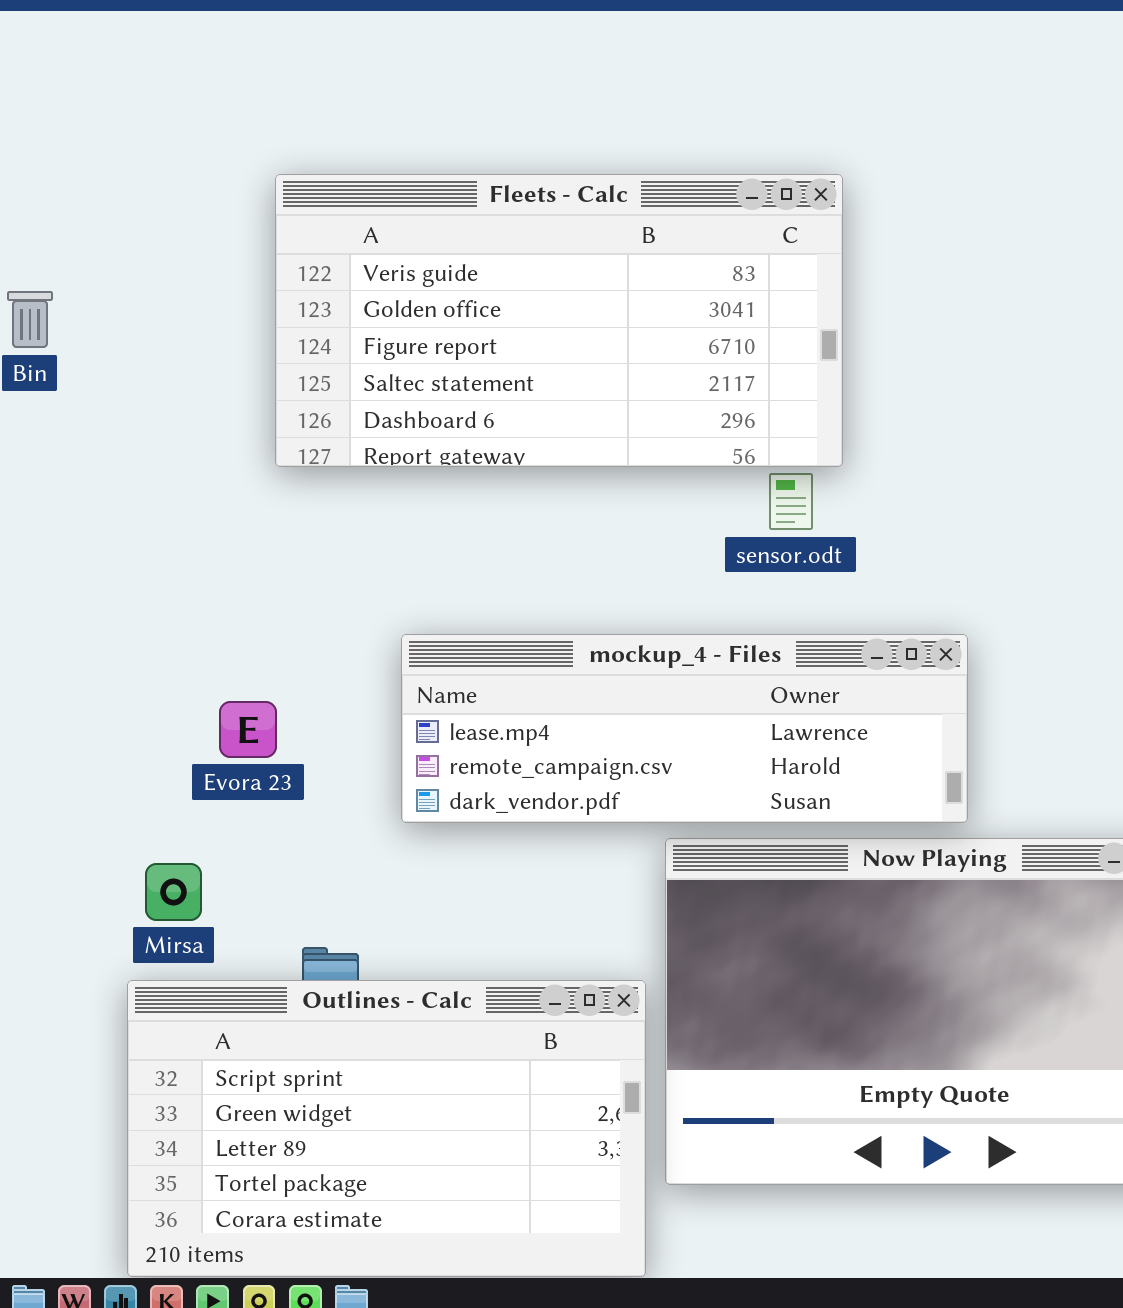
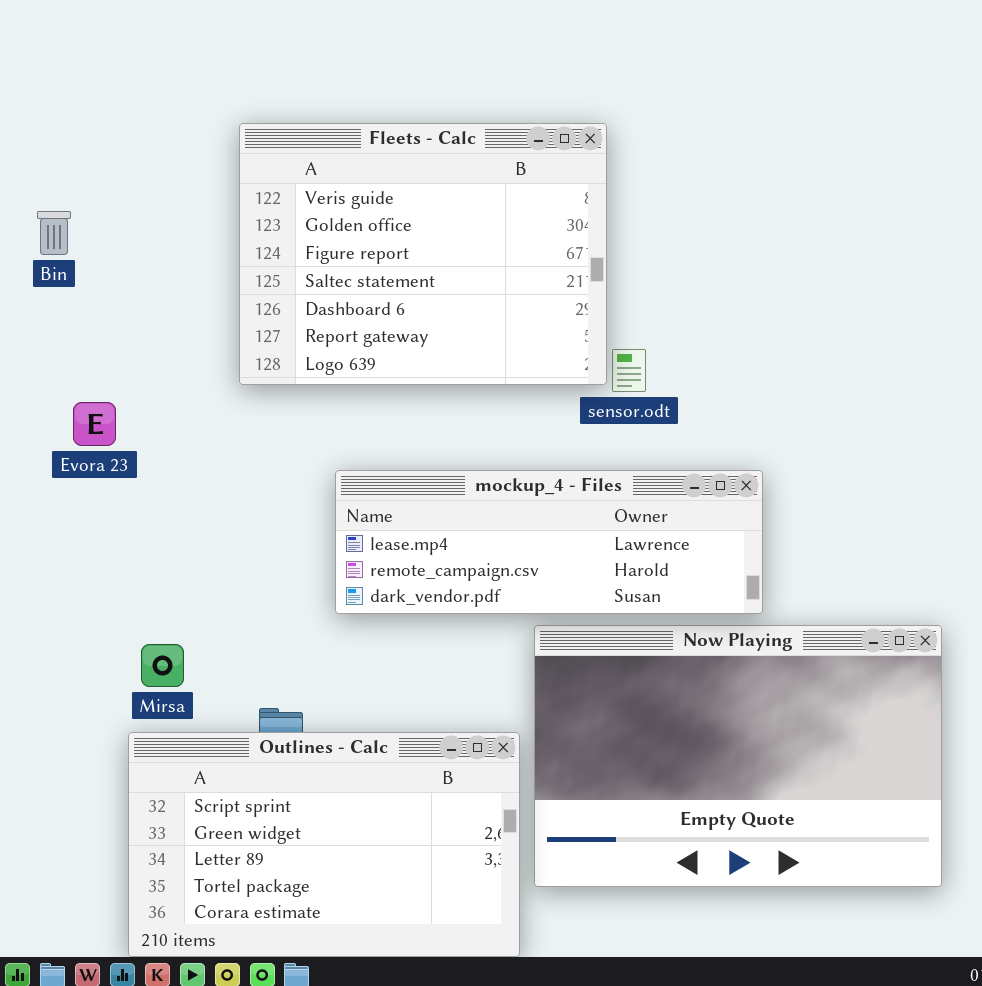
Fleets - Calc: [275,174,843,467] -> [239,123,607,385], resized
Evora 23: [219,701,277,758] -> [73,402,116,446], moved

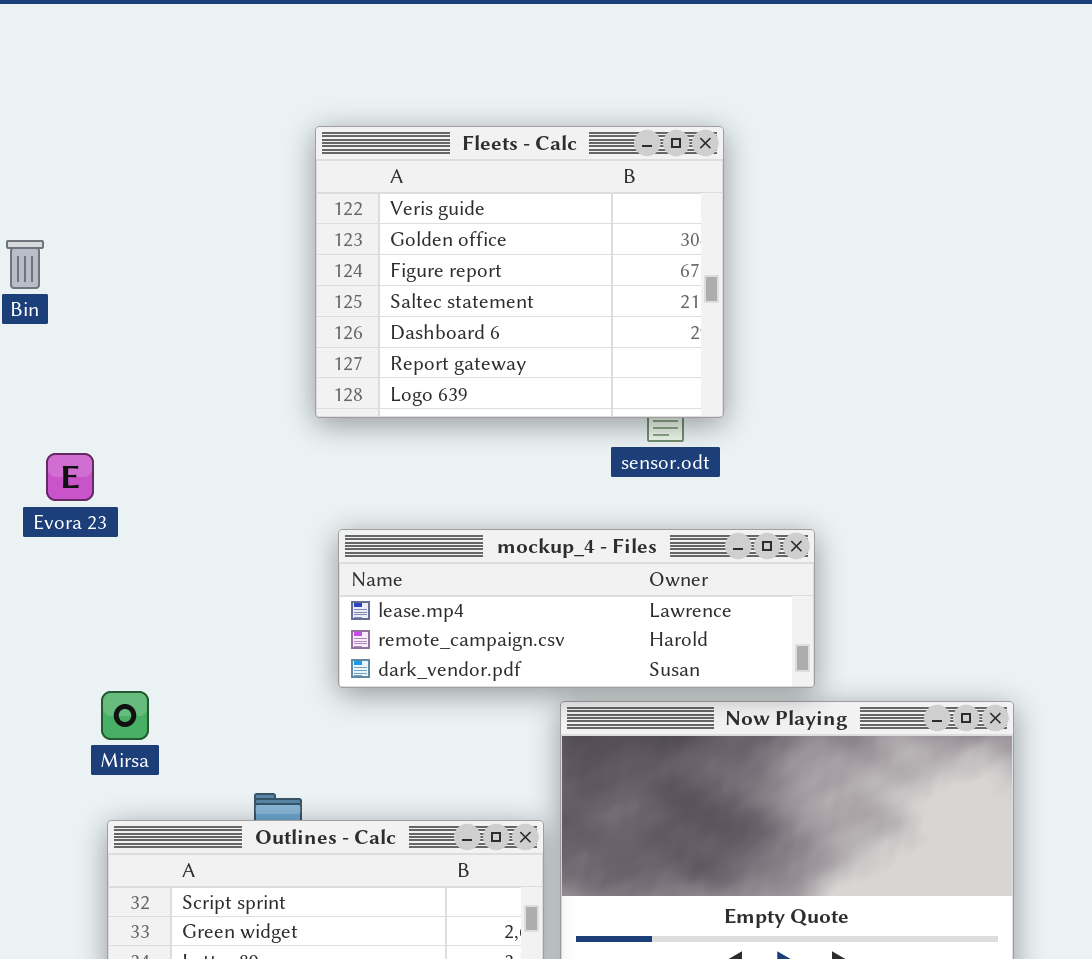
Fleets - Calc: [239,123,607,385] -> [315,126,724,418], moved
Mirsa: [141,644,184,687] -> [101,691,149,740], moved

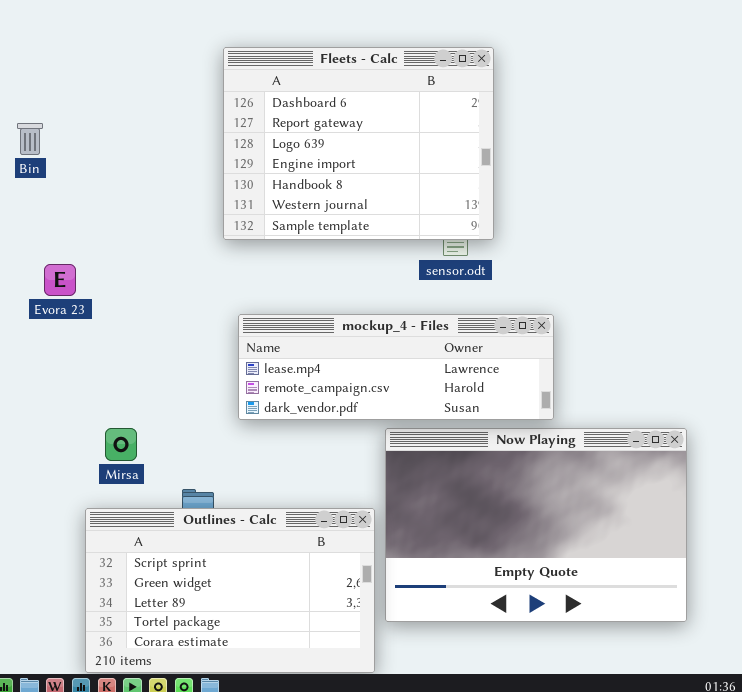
Fleets - Calc: [315,126,724,418] -> [223,47,494,240], scrolled down 4 rows
Mirsa: [101,691,149,740] -> [105,428,137,461], moved

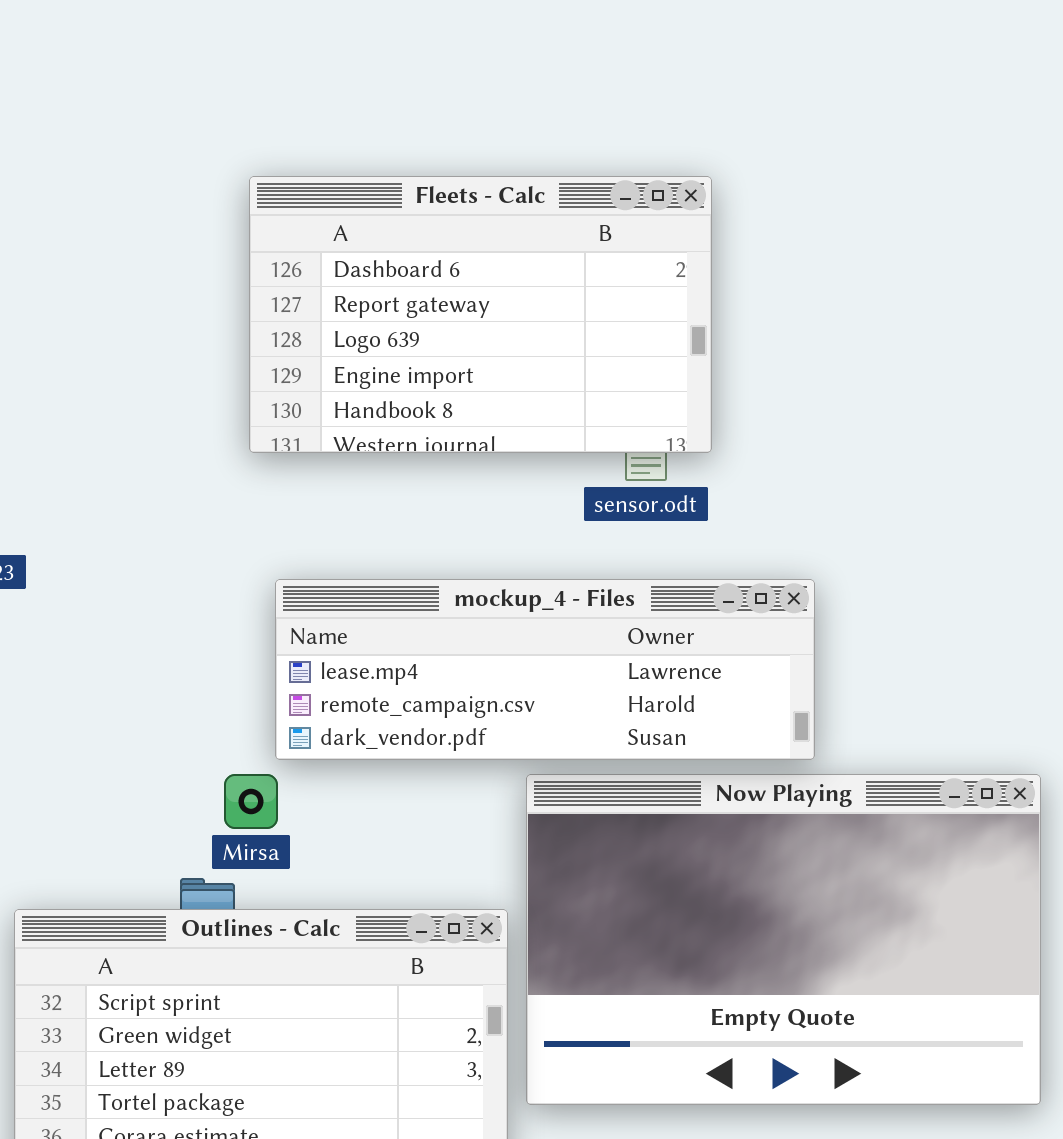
Fleets - Calc: [223,47,494,240] -> [249,176,712,453], resized
Mirsa: [105,428,137,461] -> [224,774,278,829], moved

